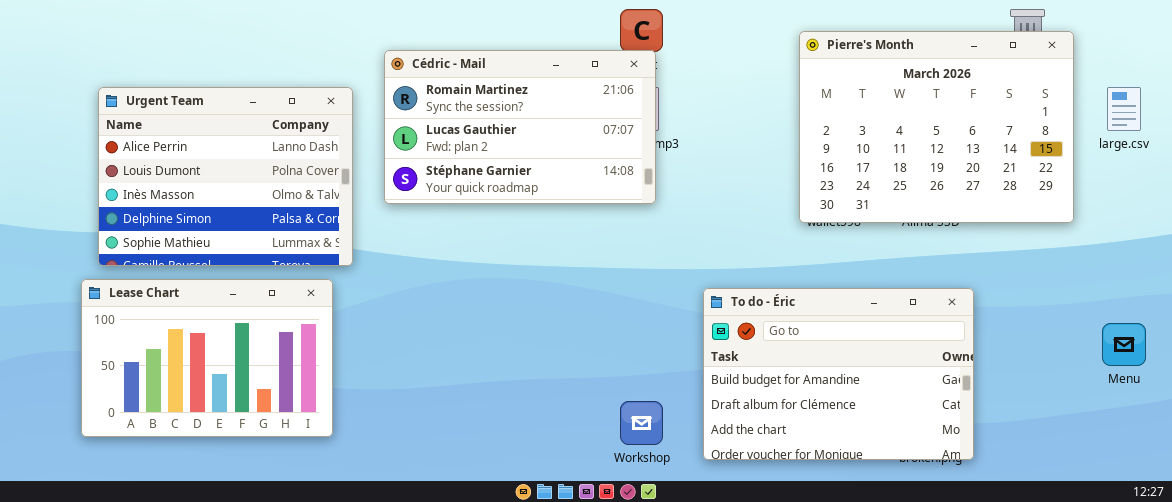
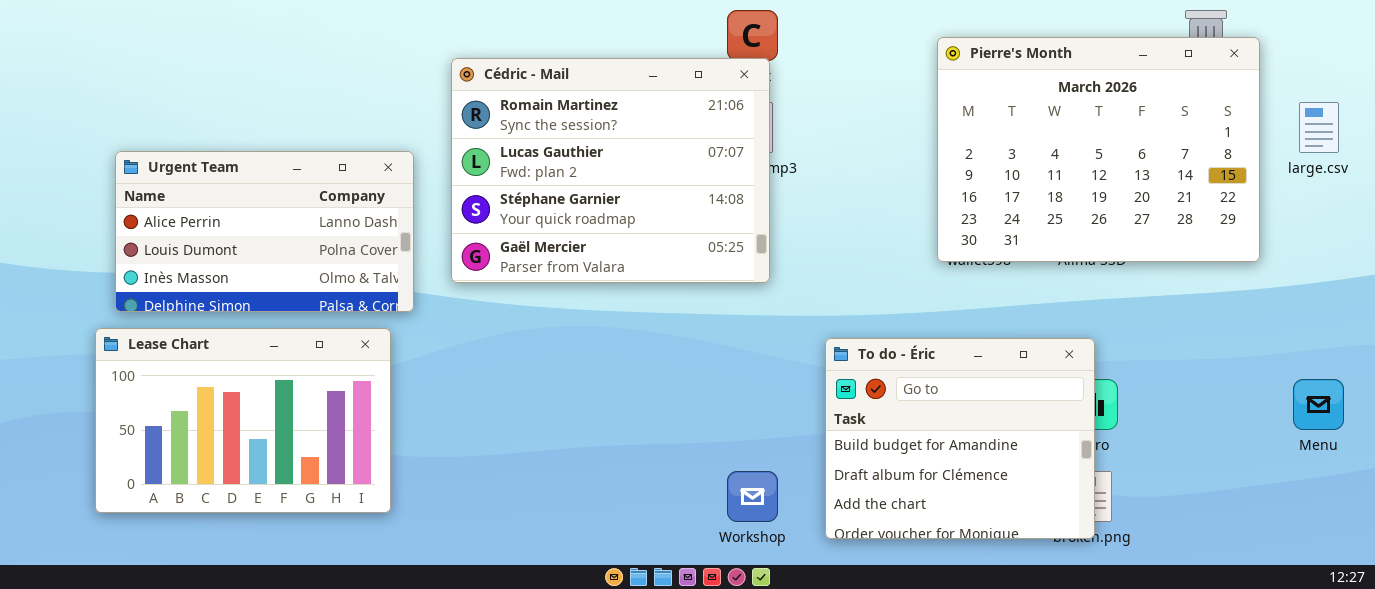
Cédric - Mail: [384,50,656,204] -> [451,58,770,283], resized
Urgent Team: [98,87,353,266] -> [115,151,414,312], resized
To do - Éric: [703,288,974,460] -> [825,338,1095,539], resized

